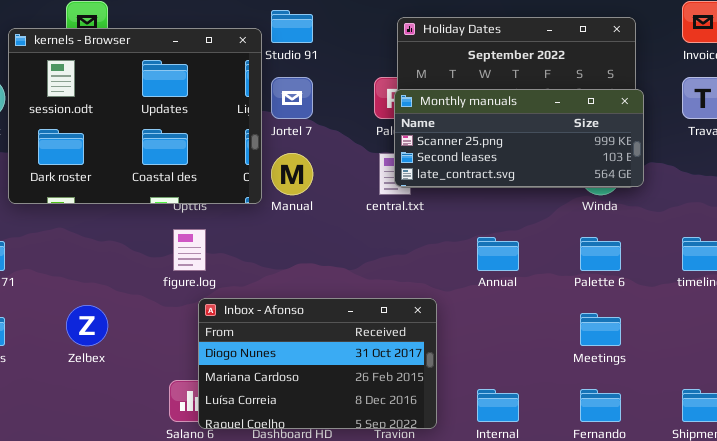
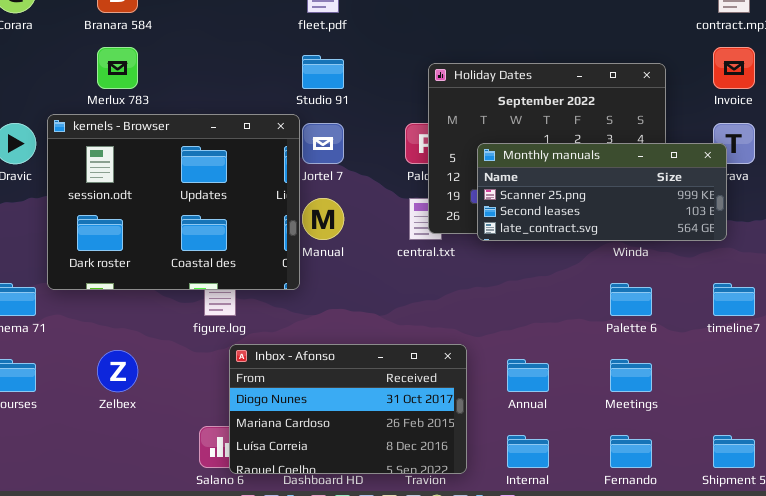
kernels - Browser: [8,28,262,204] -> [47,114,300,290], moved
Monthly manuals: [394,89,644,187] -> [477,143,727,241], moved
Annual: [477,237,519,271] -> [507,359,549,392], moved

